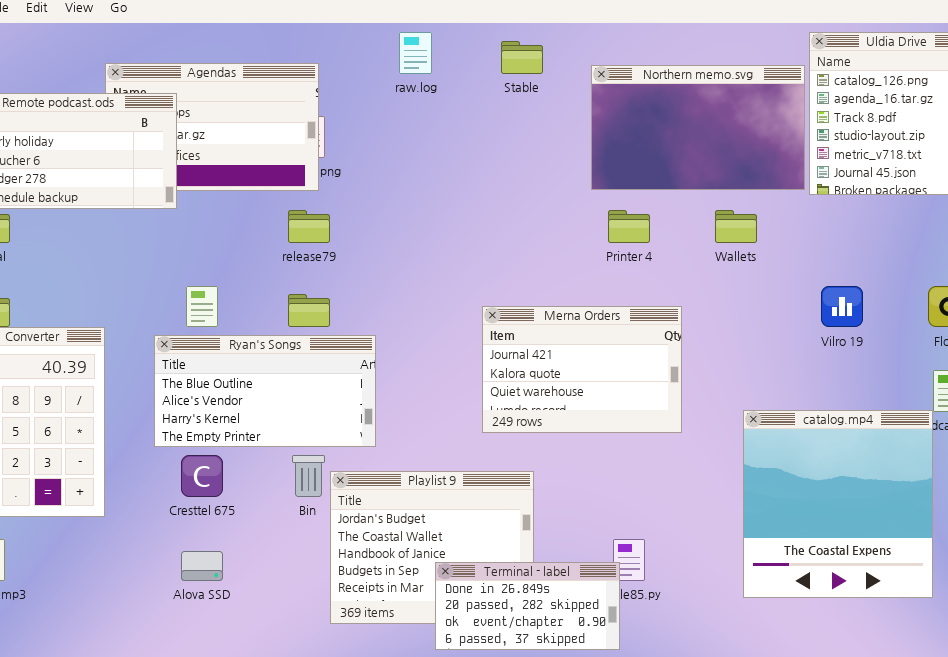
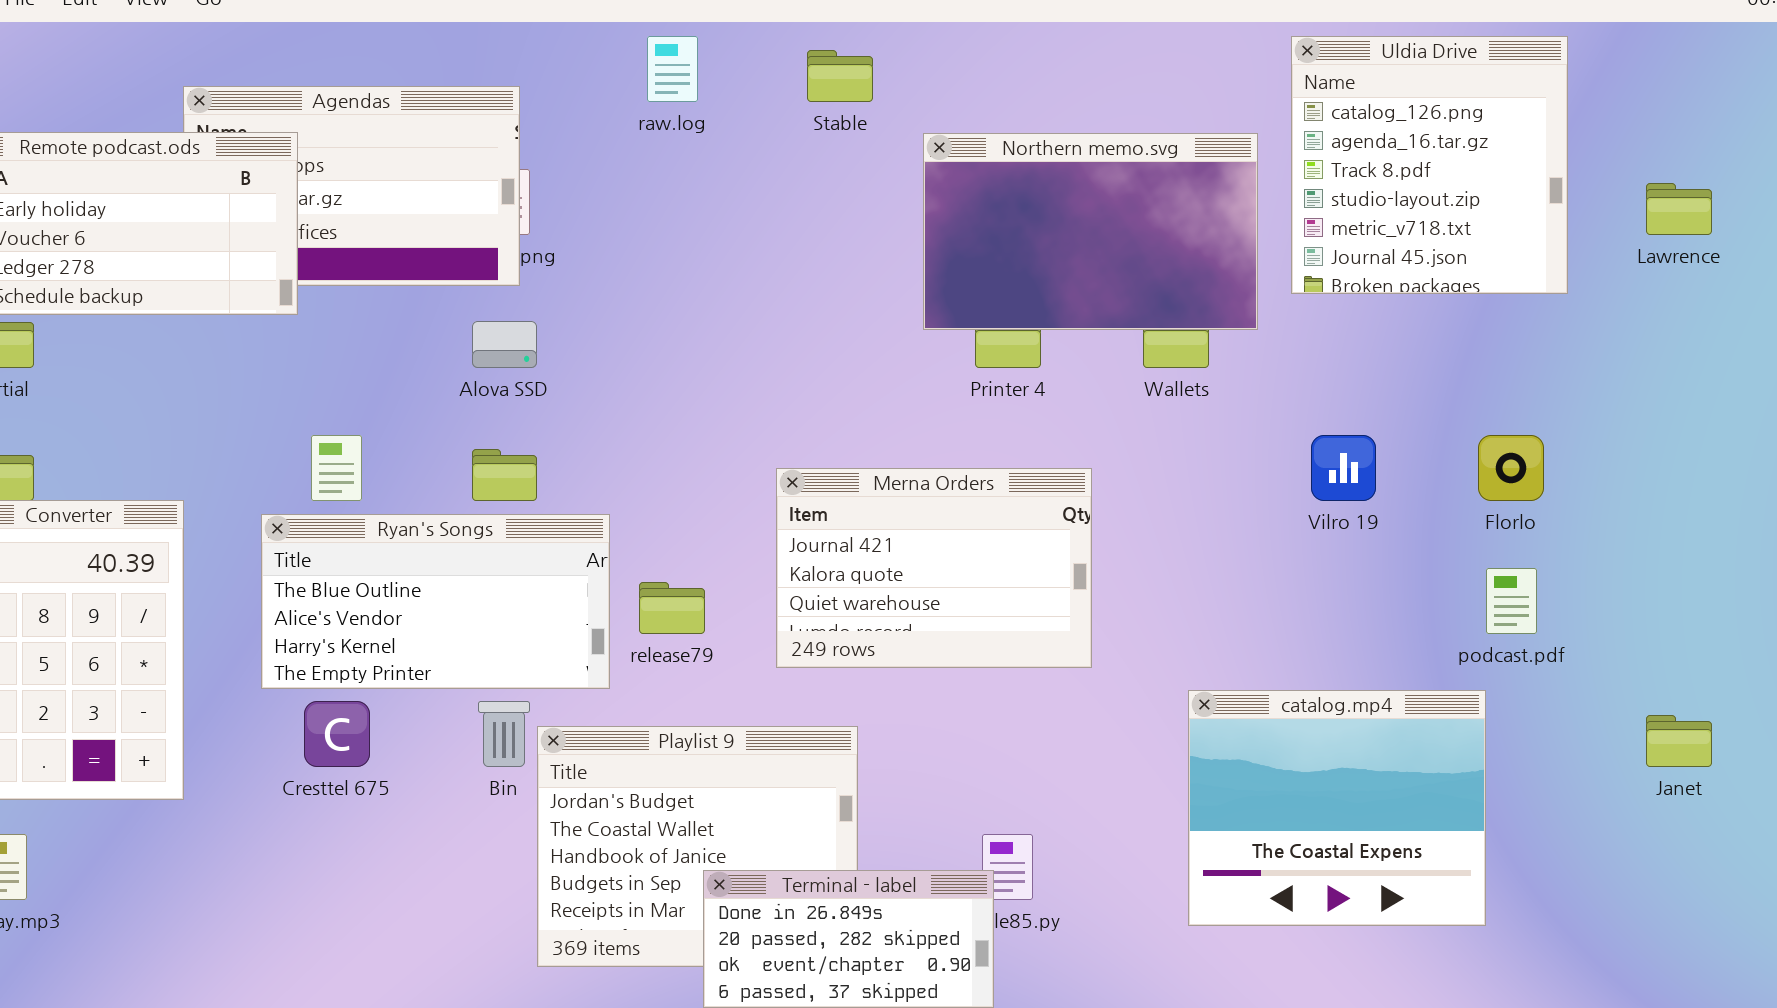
Northern memo.svg: [591,65,805,190] -> [923,133,1258,330], moved
release79: [288,210,330,243] -> [639,582,705,634], moved
catalog.mp4: [743,410,933,598] -> [1188,690,1486,926], resized
Alova SSD: [181,551,223,581] -> [472,321,537,368], moved

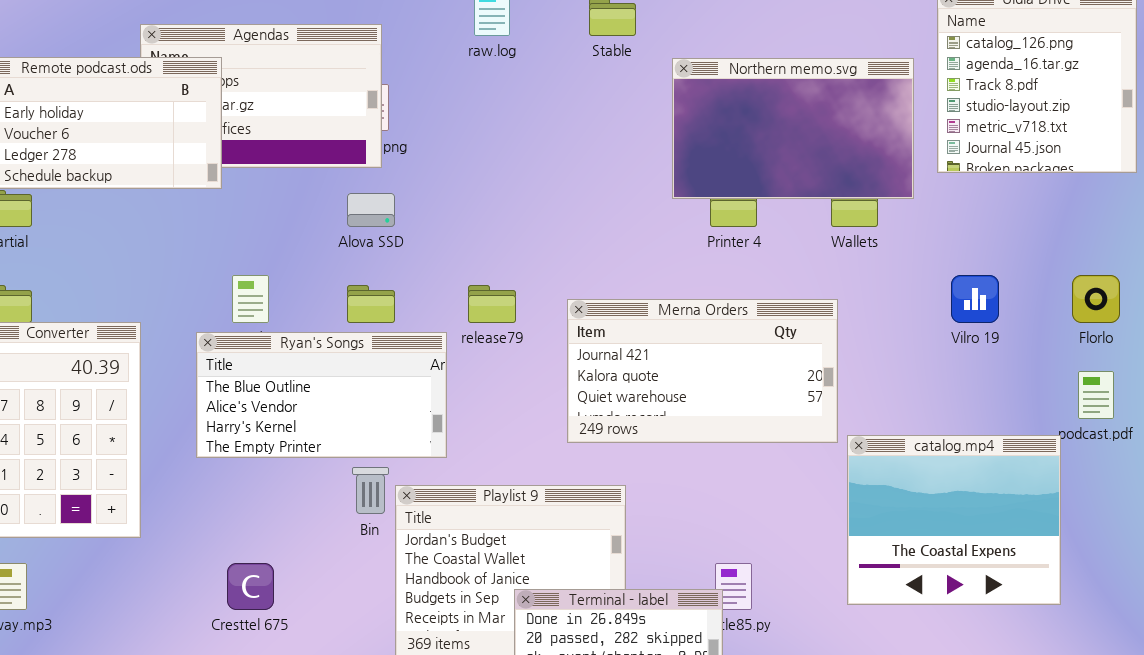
Merna Orders: [776,468,1092,668] -> [567,299,838,443], resized
release79: [639,582,705,634] -> [468,285,516,323], moved
catalog.mp4: [1188,690,1486,926] -> [847,435,1061,605], moved
Cresttel 675: [304,701,370,767] -> [227,563,274,610], moved

